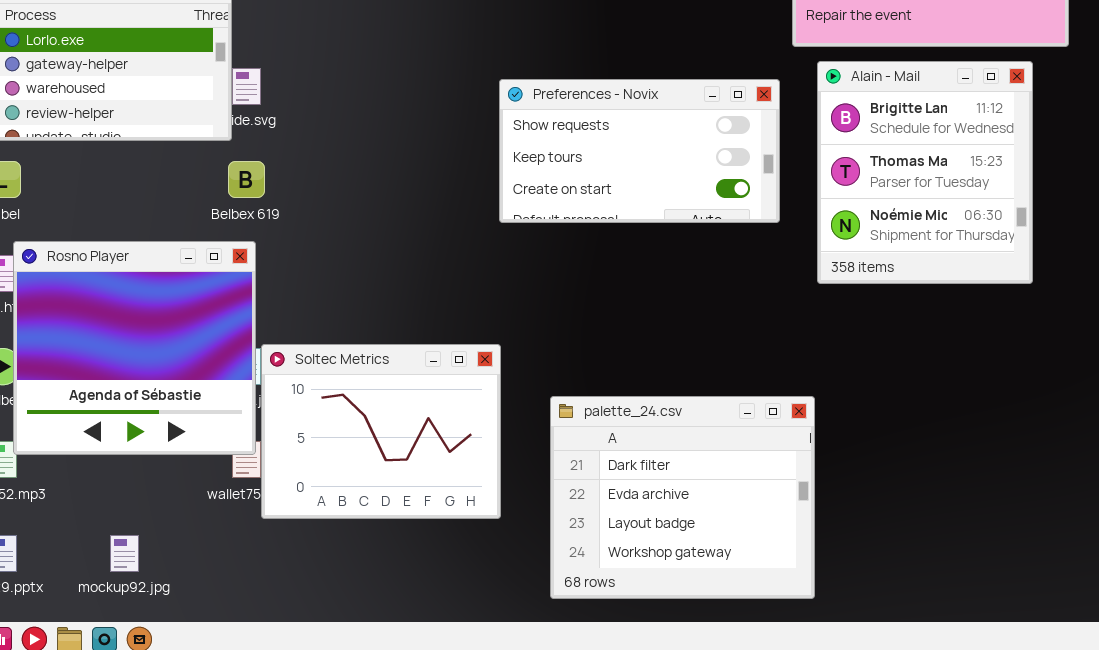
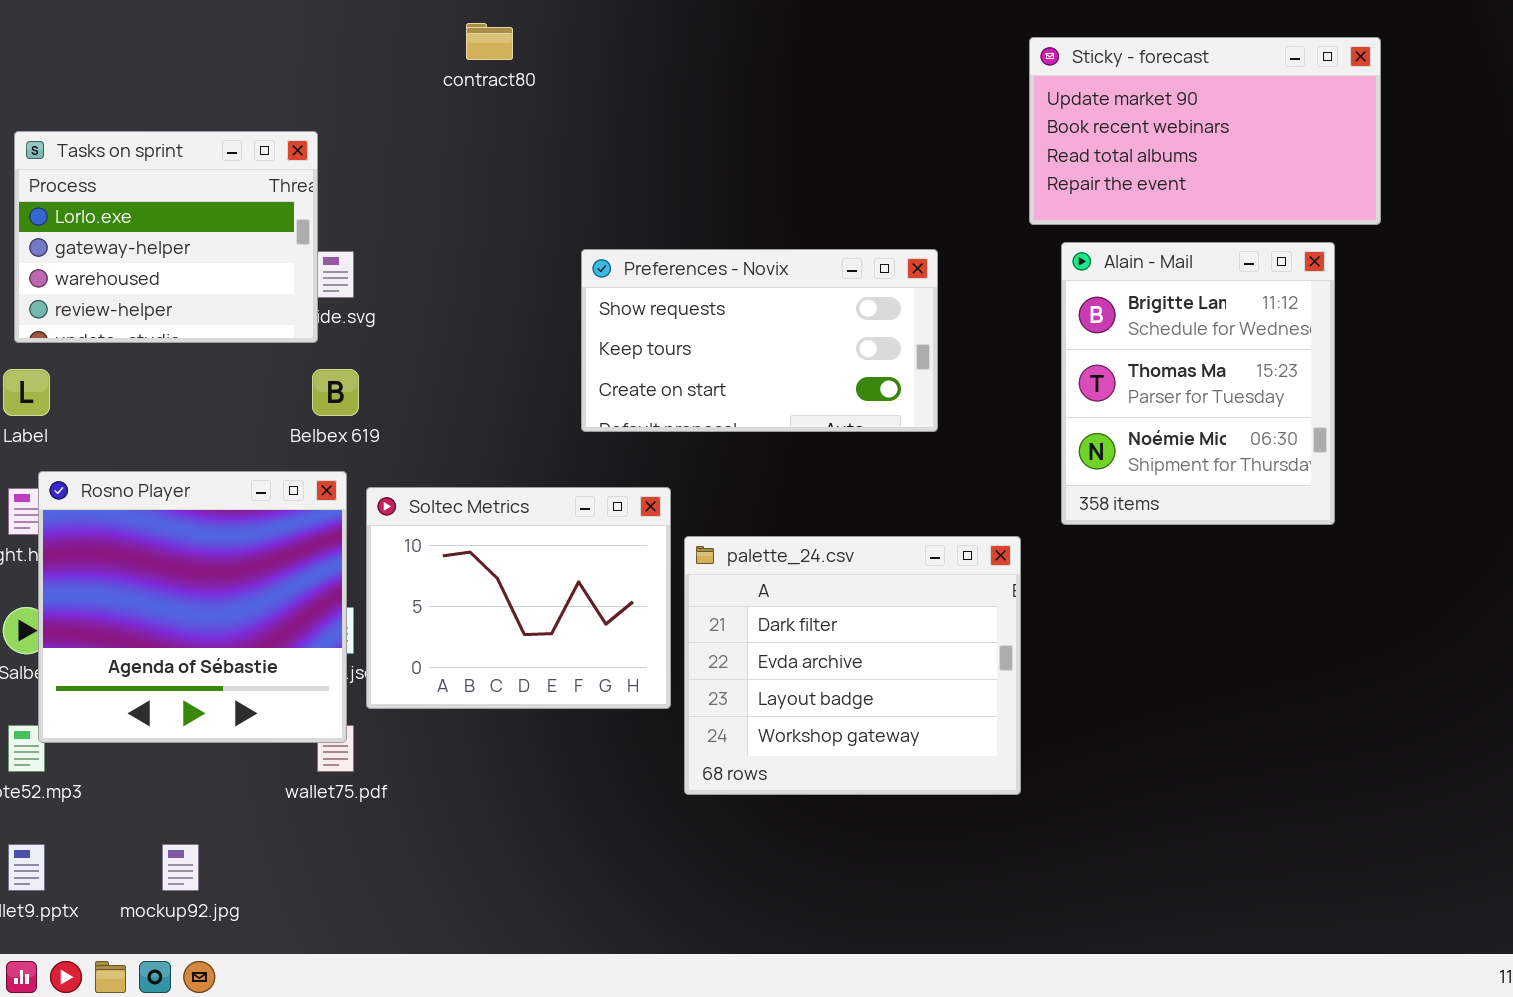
Preferences - Novix: [499,79,780,223] -> [581,249,938,432], moved
Soltec Metrics: [261,344,501,519] -> [366,487,671,709], moved
palette_24.csv: [550,396,815,599] -> [684,536,1021,795], moved

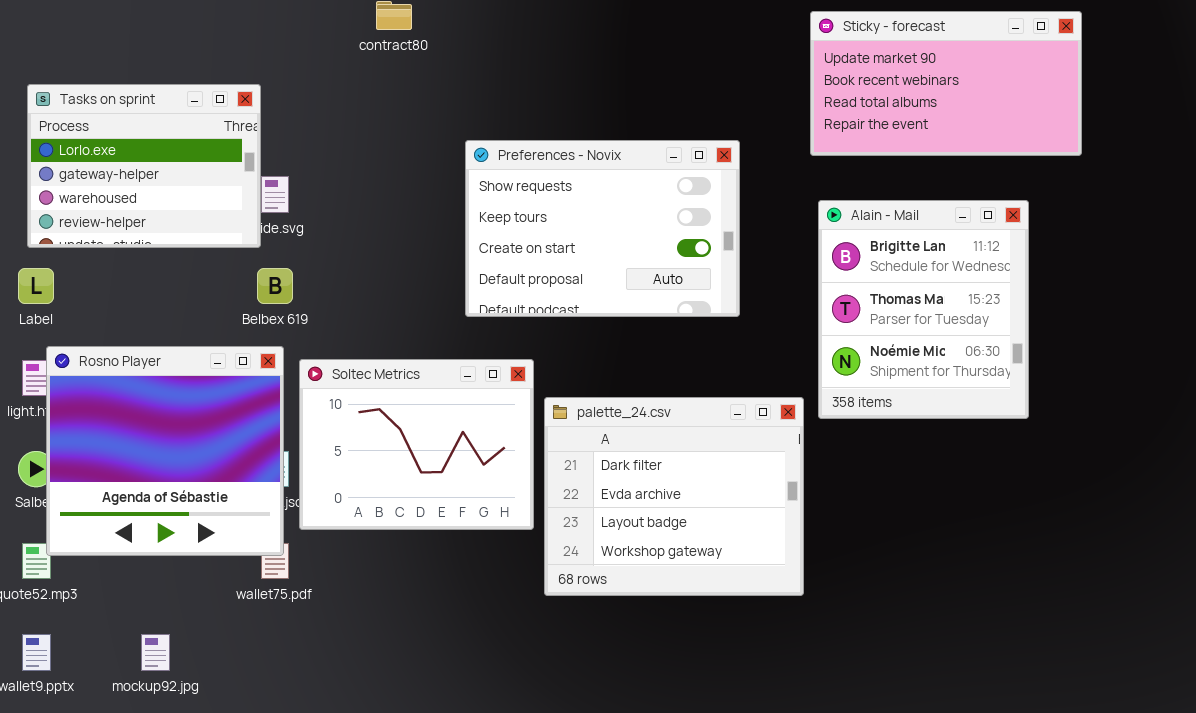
Alain - Mail: [1061,242,1335,525] -> [818,200,1029,419], moved
Preferences - Novix: [581,249,938,432] -> [465,140,740,317], resized

